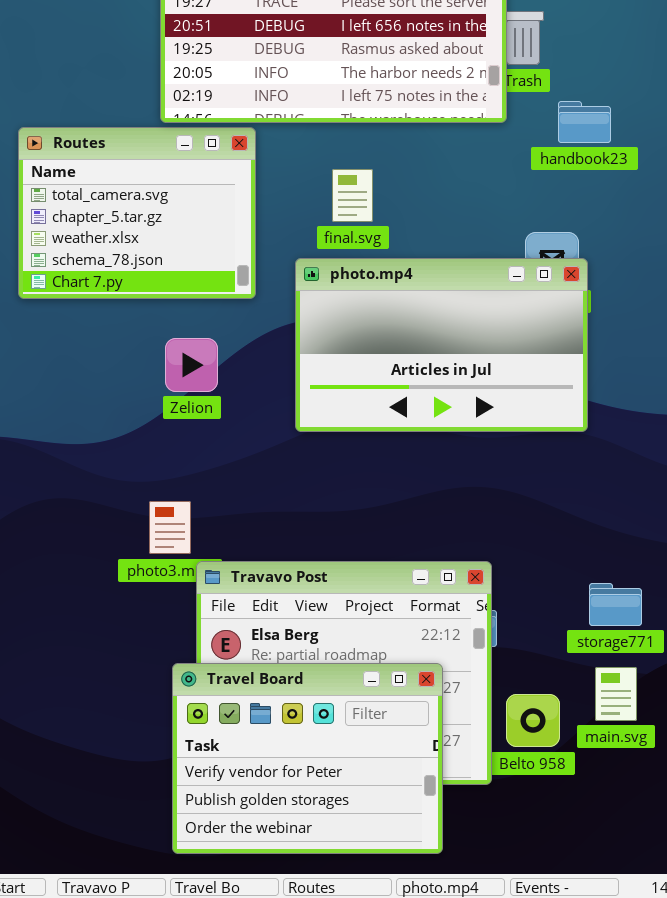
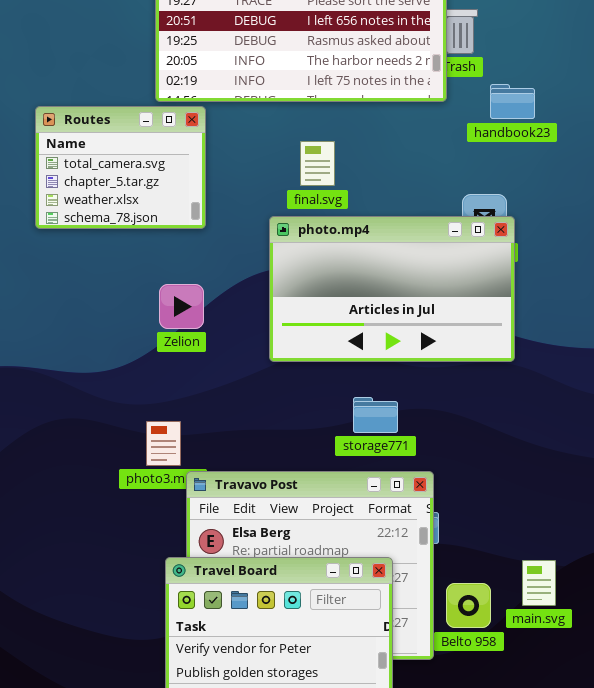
Routes: [18,127,256,299] -> [35,106,206,229], resized
storage771: [589,583,642,626] -> [353,397,398,433], moved

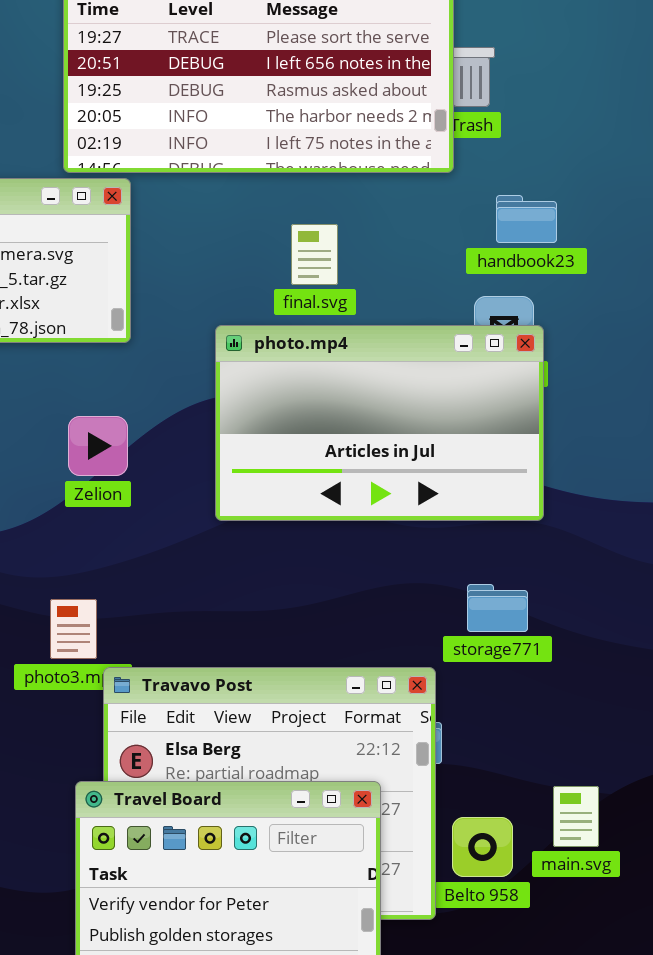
handbook23: [490,84,535,119] -> [496,195,557,243], moved
final.svg: [300,141,335,186] -> [291,224,338,285], moved
storage771: [353,397,398,433] -> [467,584,528,632], moved

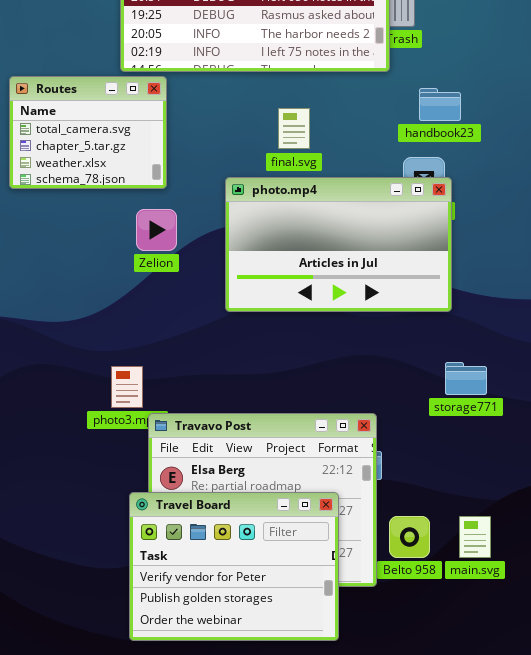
Zelion: [68,416,128,476] -> [136,209,177,251], moved
storage771: [467,584,528,632] -> [445,362,487,395], moved
main.svg: [553,786,599,847] -> [459,516,491,558], moved

